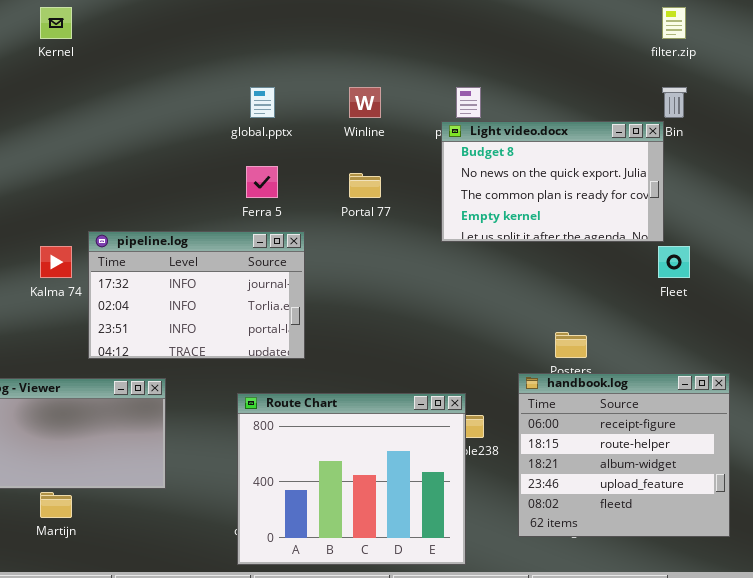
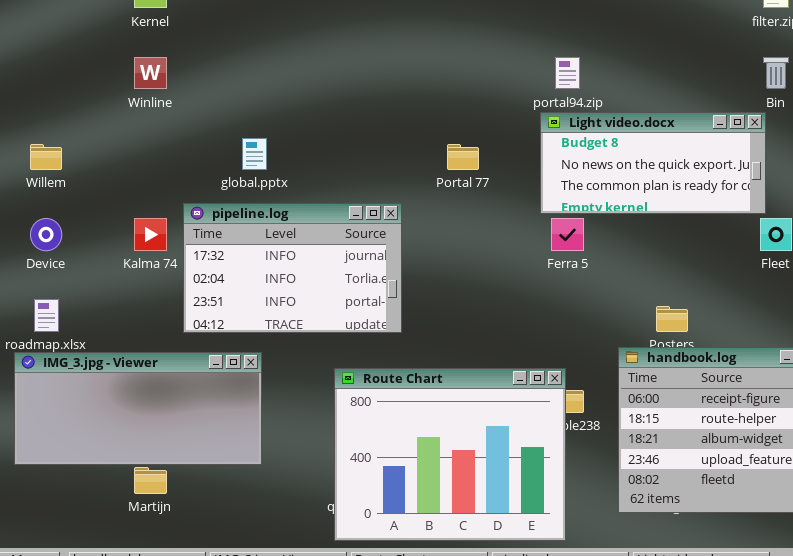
global.pptx: [250,87,275,118] -> [242,138,267,170], moved
Winline: [349,87,381,118] -> [134,57,167,89], moved
Light video.docx: [441,121,664,242] -> [540,112,766,214], resized
Ferra 5: [246,166,278,198] -> [551,218,584,251], moved

